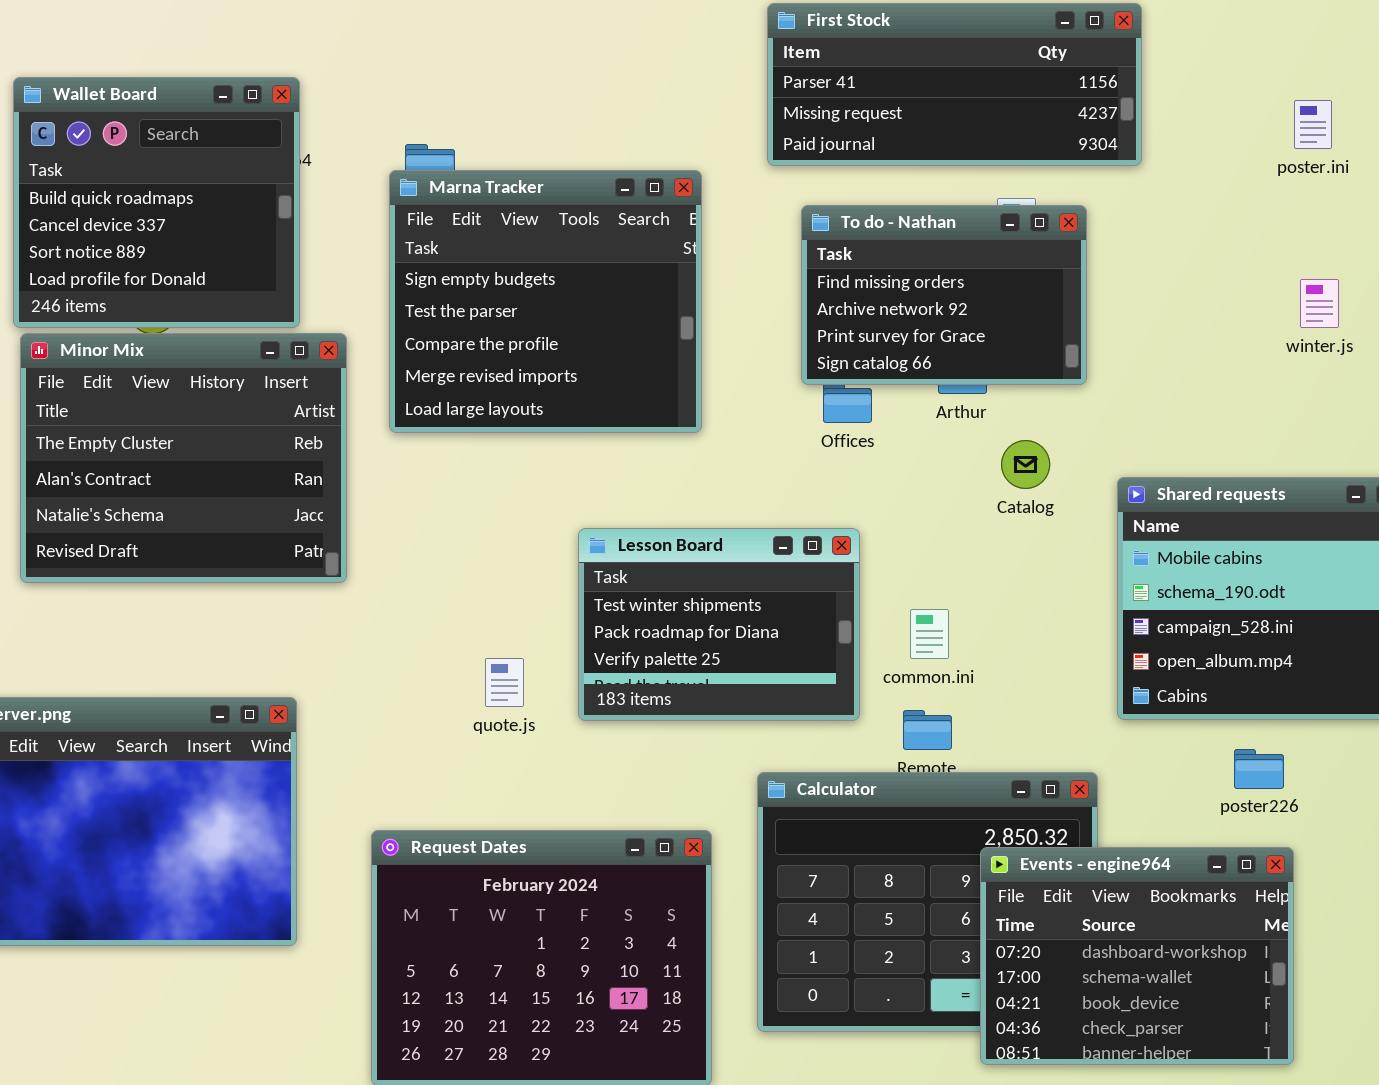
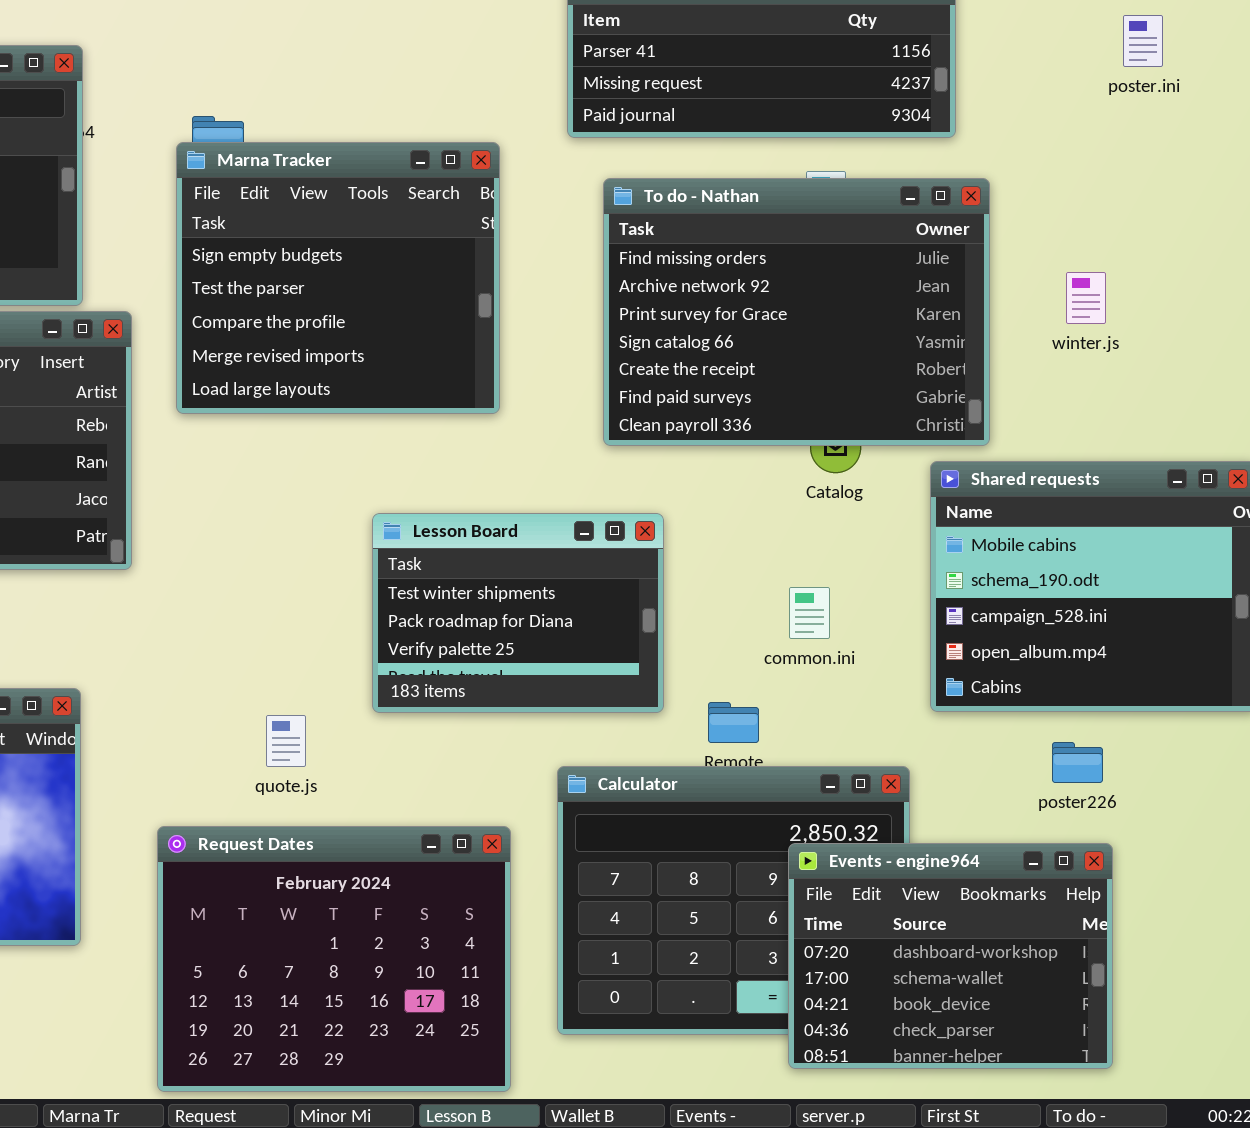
poster.ini: [1294,100,1332,149] -> [1123,15,1163,67], moved
To do - Nathan: [801,205,1087,385] -> [603,178,990,446], resized
winter.js: [1300,279,1339,328] -> [1066,272,1106,324], moved
common.ini: [910,609,949,659] -> [789,587,830,639], moved
quote.js: [485,658,524,707] -> [266,715,306,767], moved

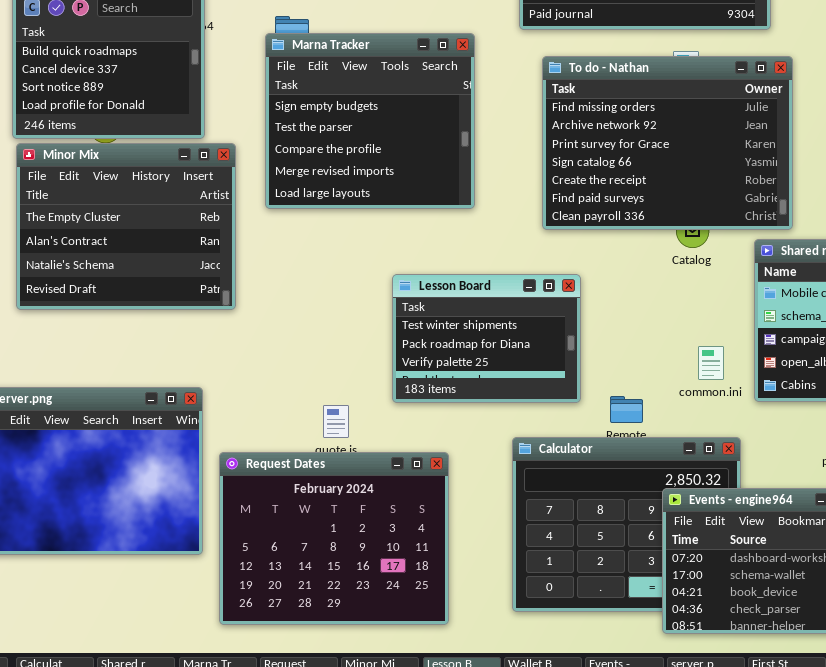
common.ini: [789,587,830,639] -> [698,346,724,380], moved
Request Dates: [157,826,511,1092] -> [219,452,449,625], moved

